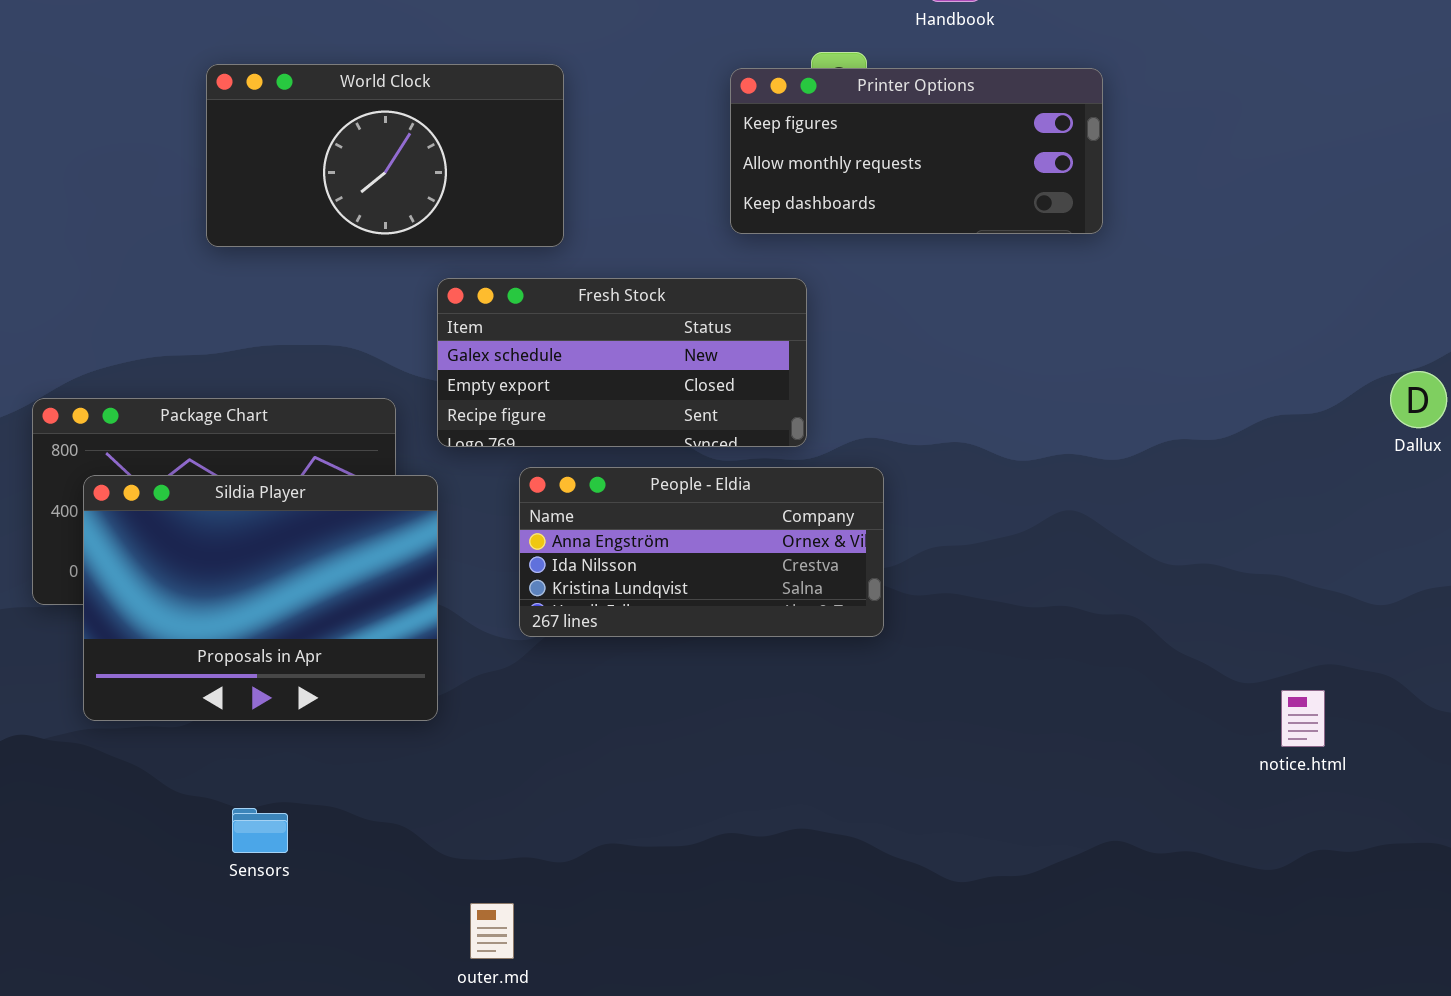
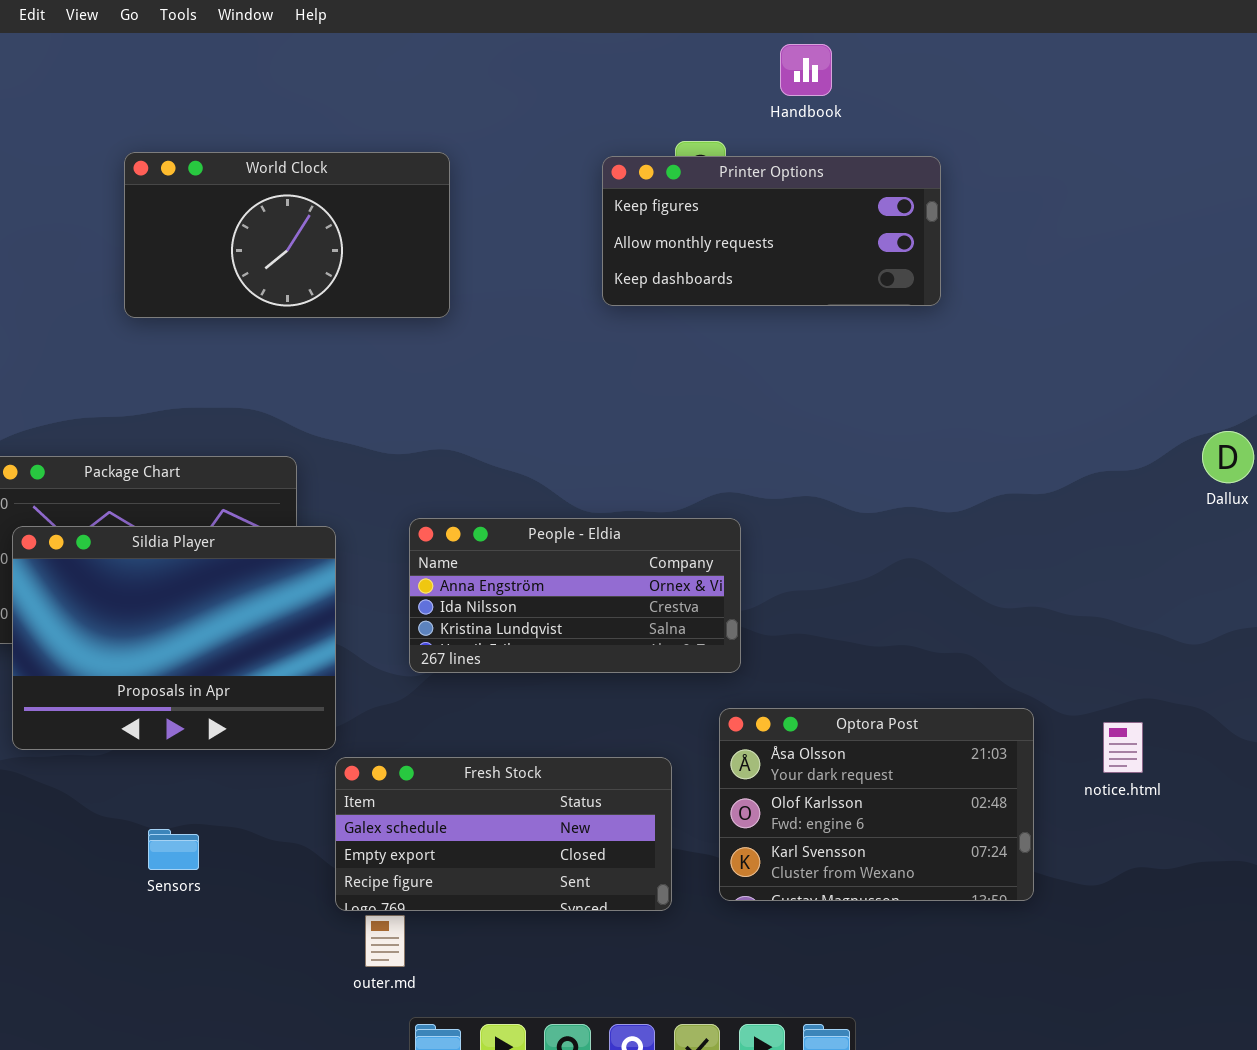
Fresh Stock: [437,278,807,447] -> [335,757,672,911], moved
Optora Post: none -> [719,708,1034,901], opened

